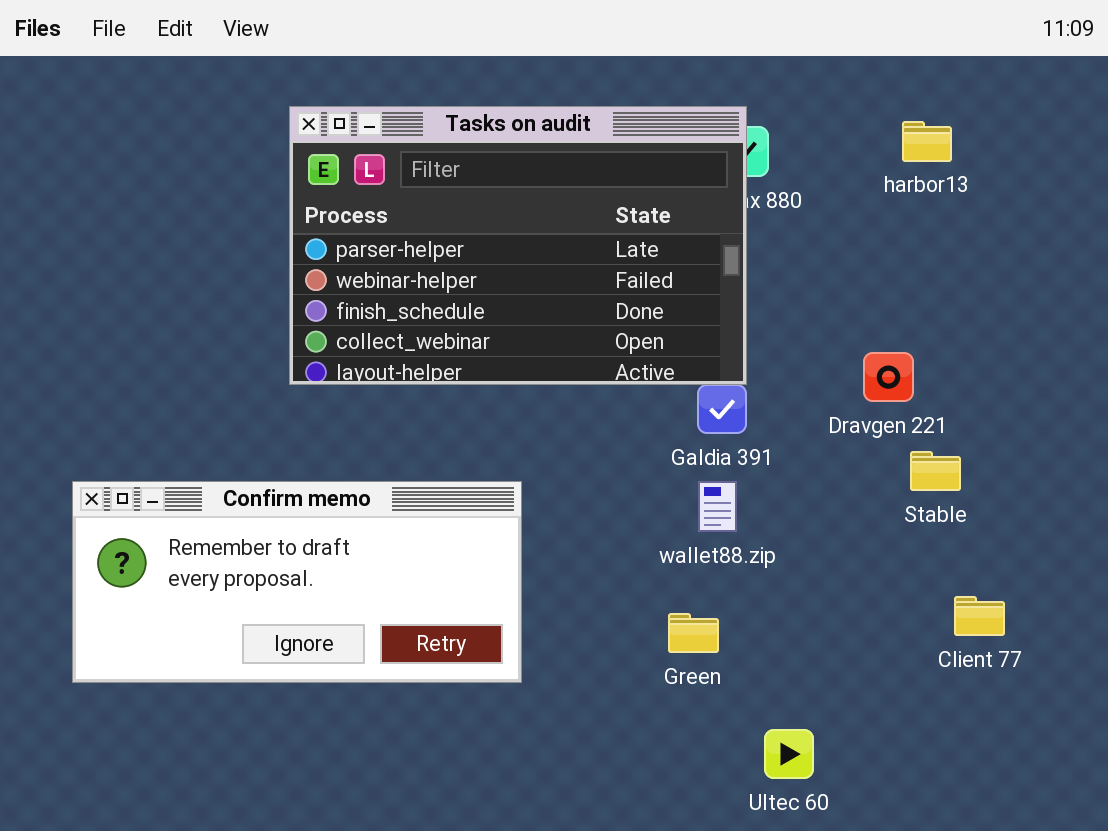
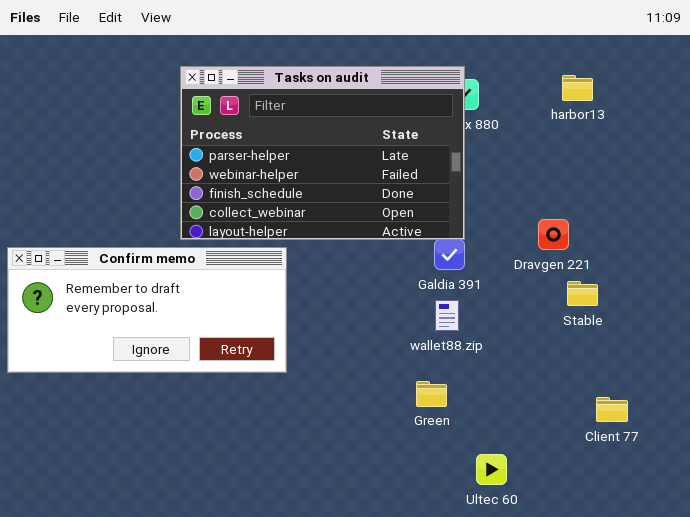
Confirm memo: [72,481,522,683] -> [7,247,287,373], moved
Client 77: [954,596,1005,636] -> [596,397,628,422], moved

